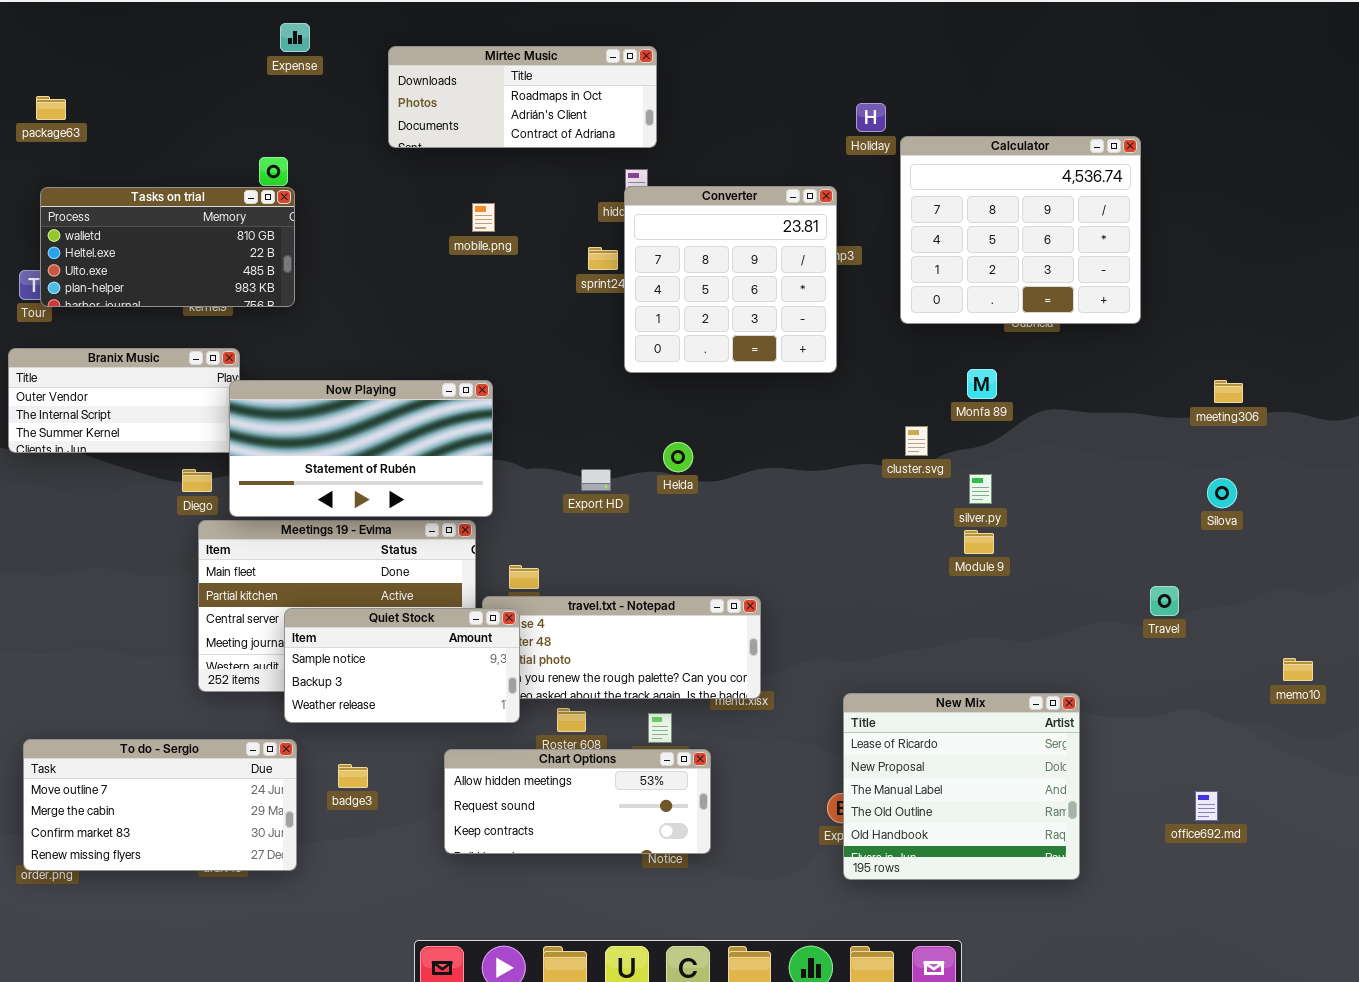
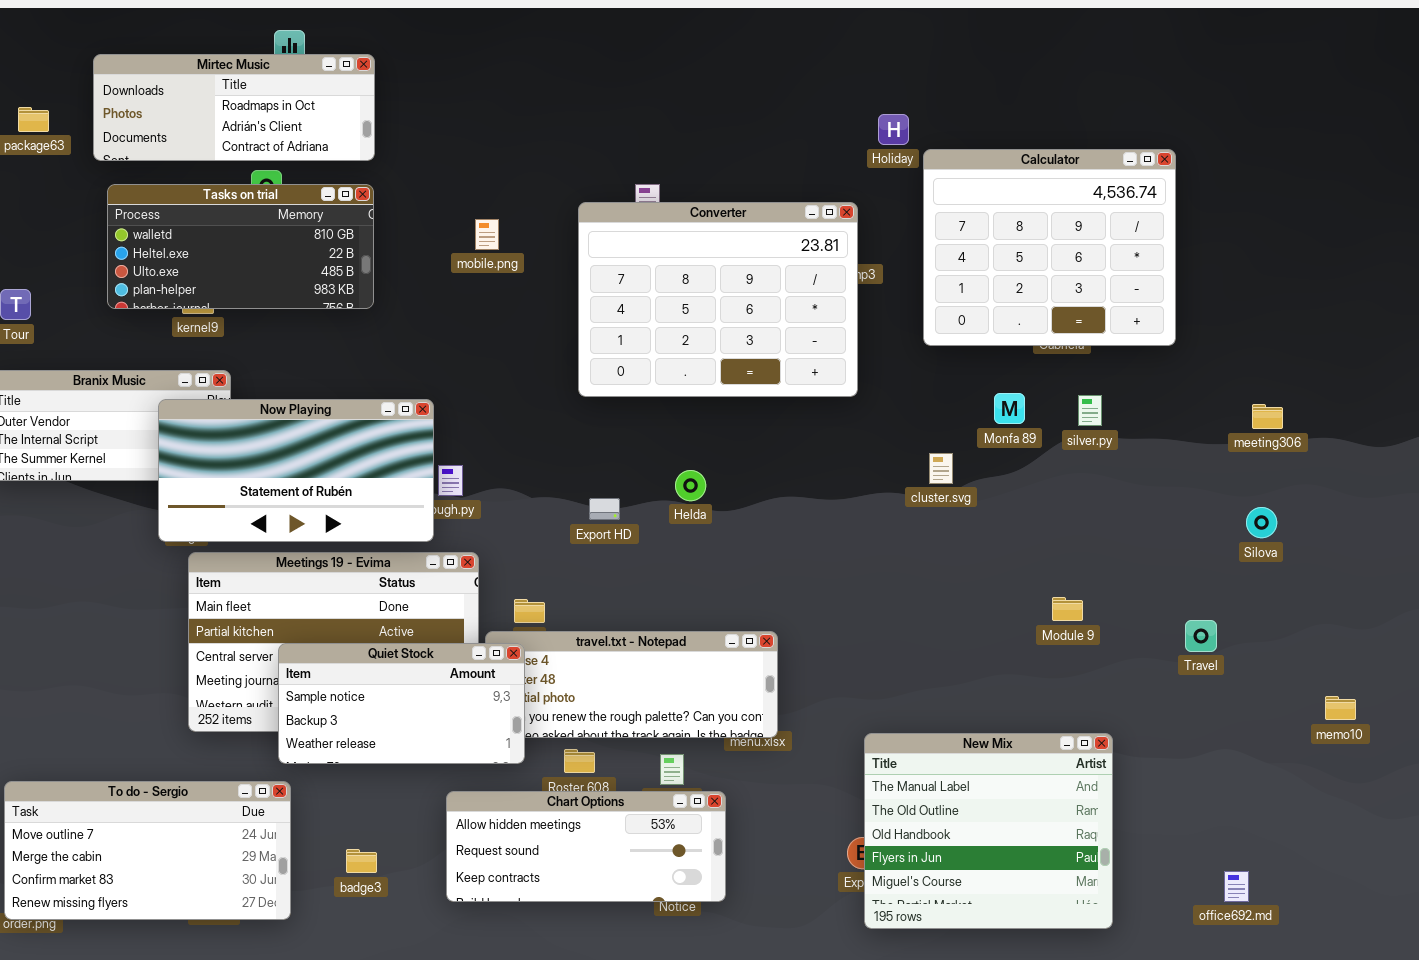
Mirtec Music: [388,46,657,148] -> [93,54,375,161], moved
Converter: [624,186,837,373] -> [578,202,858,397], resized
Tasks on trial: [40,187,295,307] -> [107,184,374,309], moved
Now Playing: [229,380,493,517] -> [158,399,434,542], moved
silver.py: [969,474,992,504] -> [1078,395,1102,426], moved
Module 9: [964,530,994,554] -> [1052,597,1083,621], moved
New Mix: [843,693,1080,880] -> [864,733,1113,929], scrolled down 2 rows
badge3: [338,764,368,788] -> [346,849,377,873], moved
office692.md: [1195,791,1218,821] -> [1224,871,1249,902], moved

